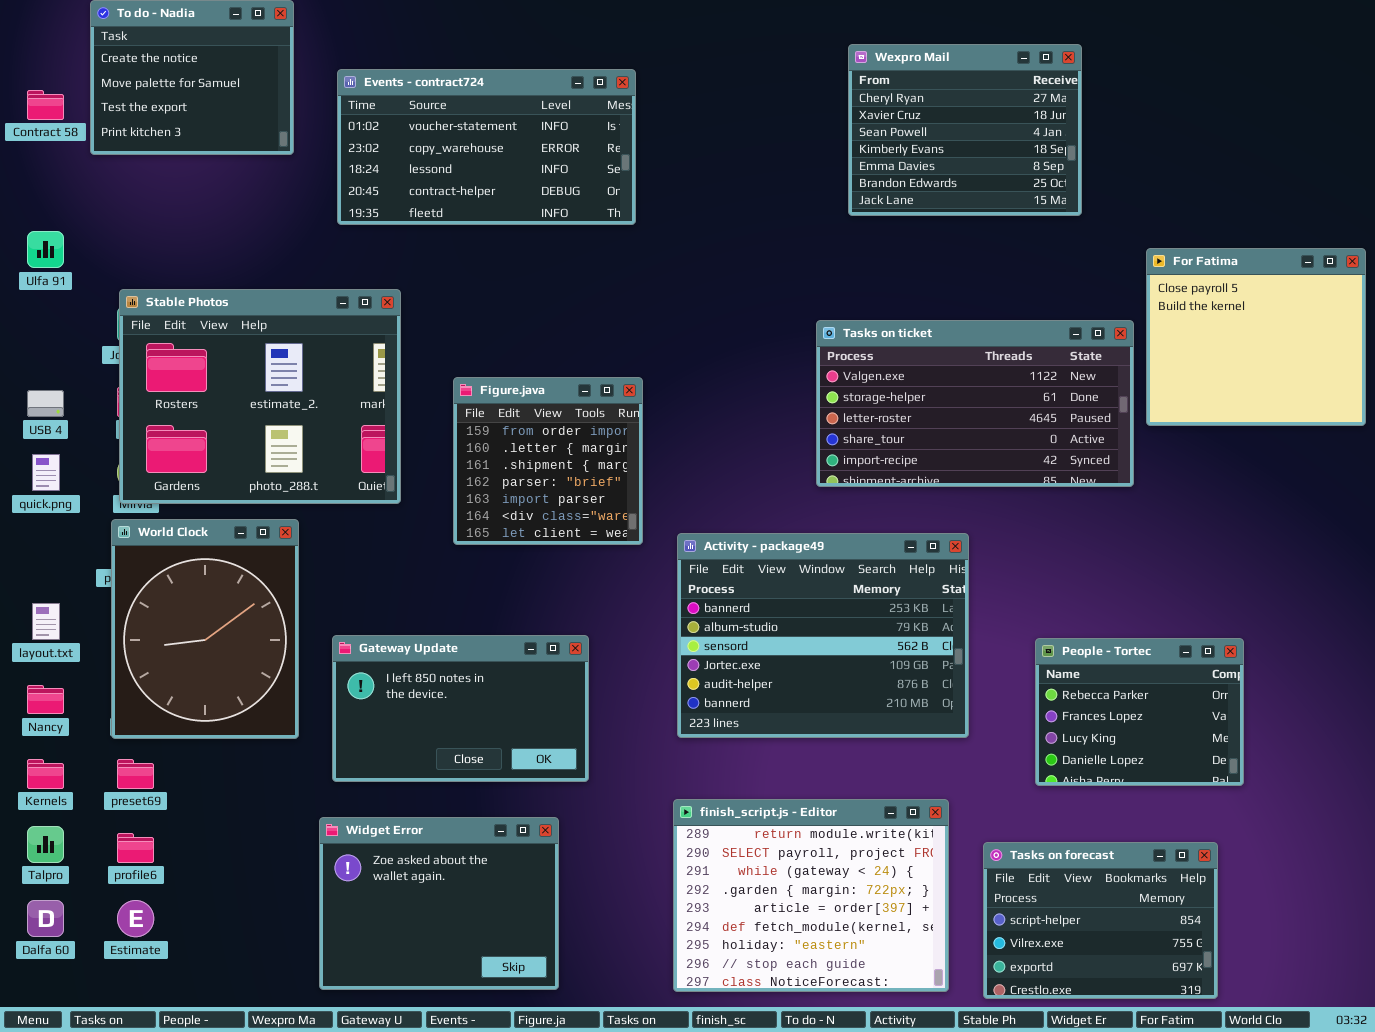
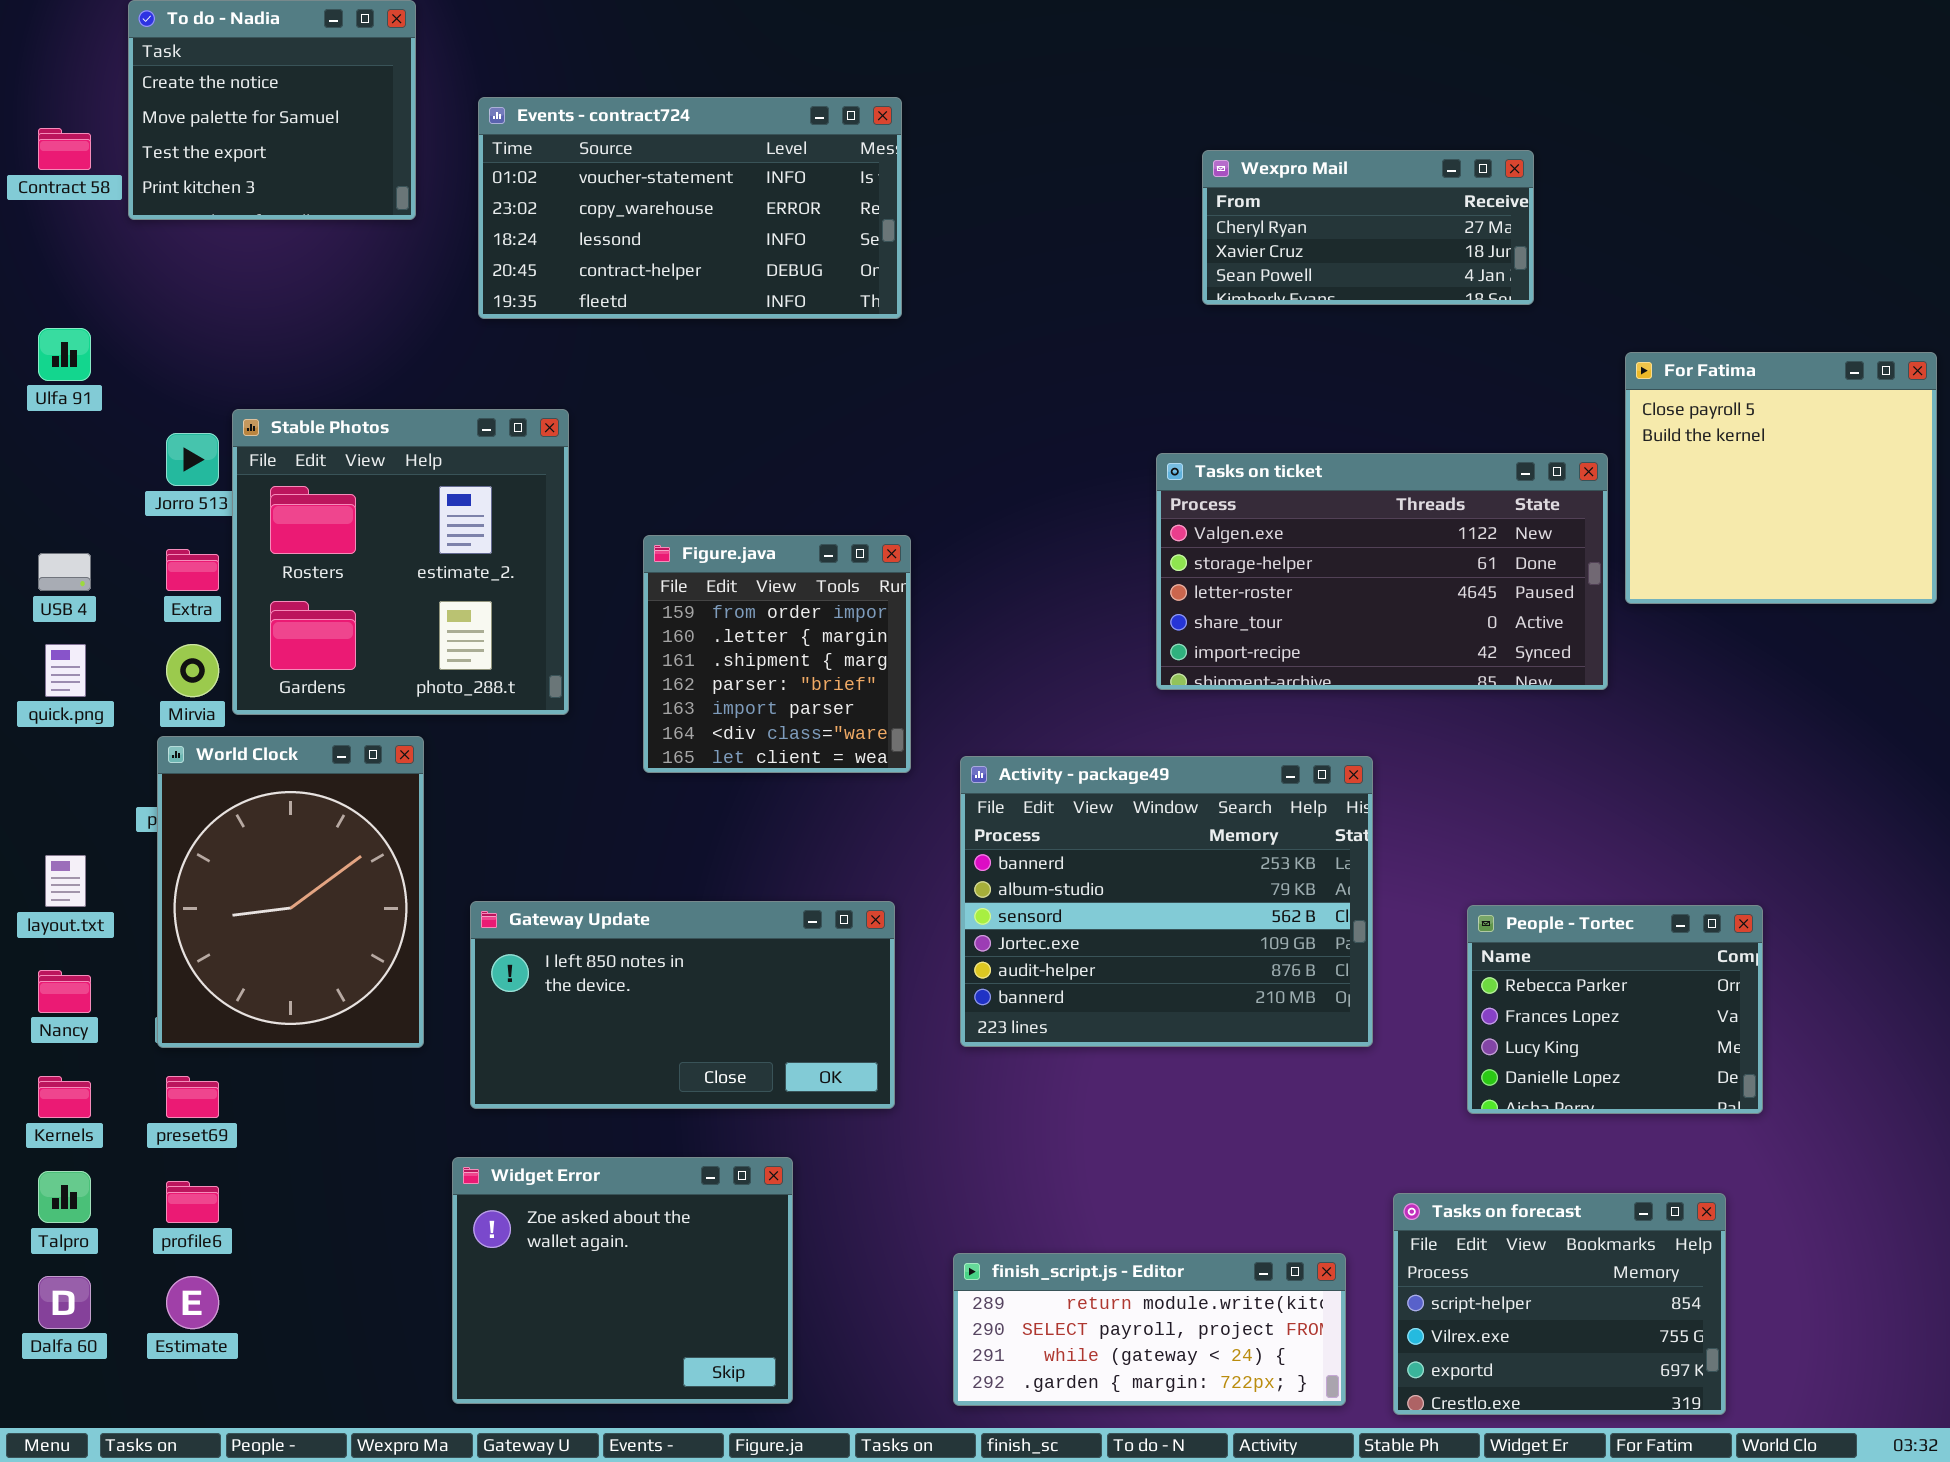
Wexpro Mail: [848,44,1082,216] -> [1202,150,1534,305], resized
Stable Photos: [119,289,401,504] -> [232,409,569,715], resized
Gateway Update: [332,635,589,782] -> [470,901,895,1109], resized
finish_script.js - Editor: [673,799,949,992] -> [953,1253,1346,1406], resized

